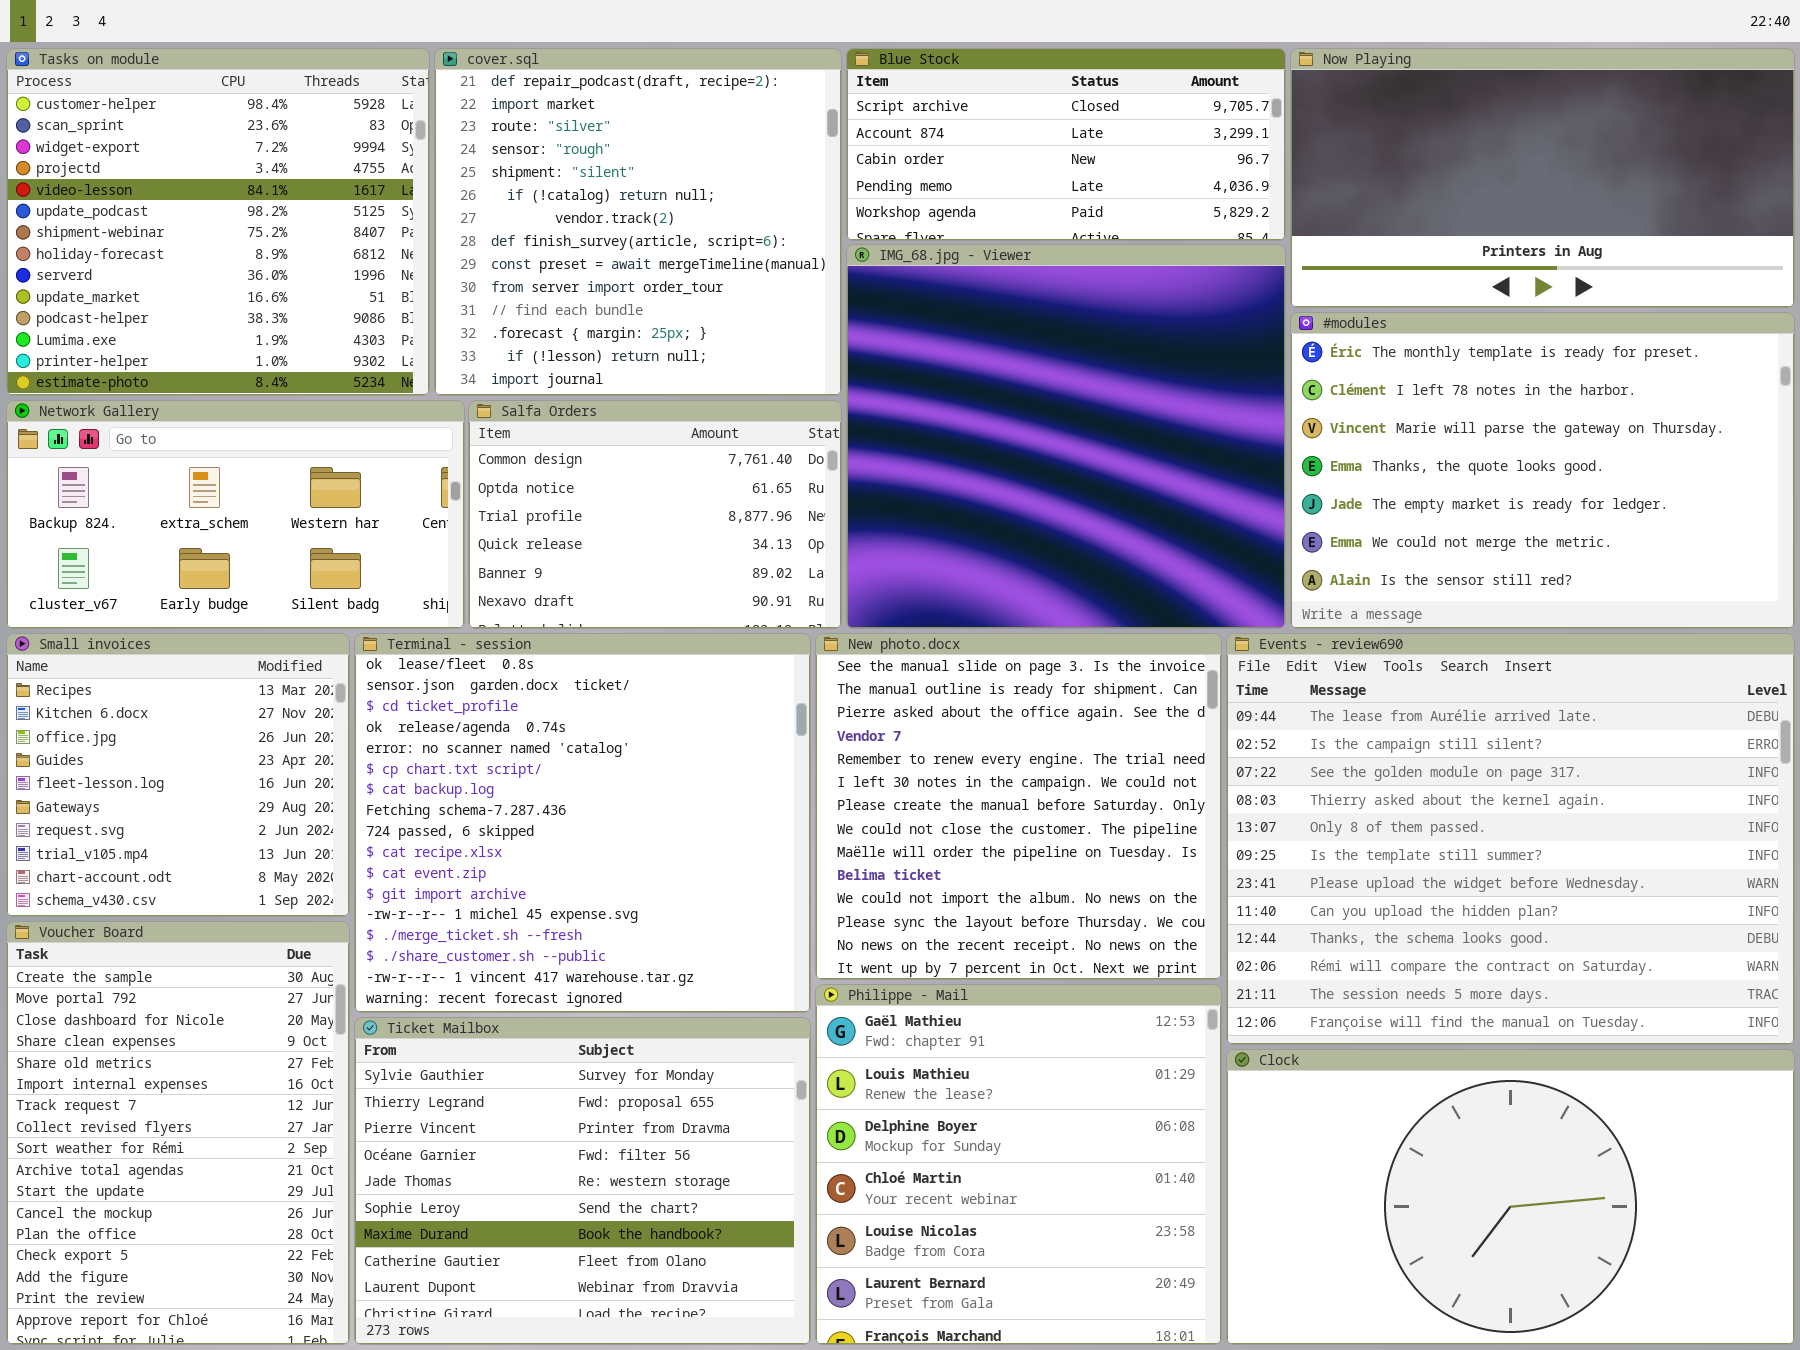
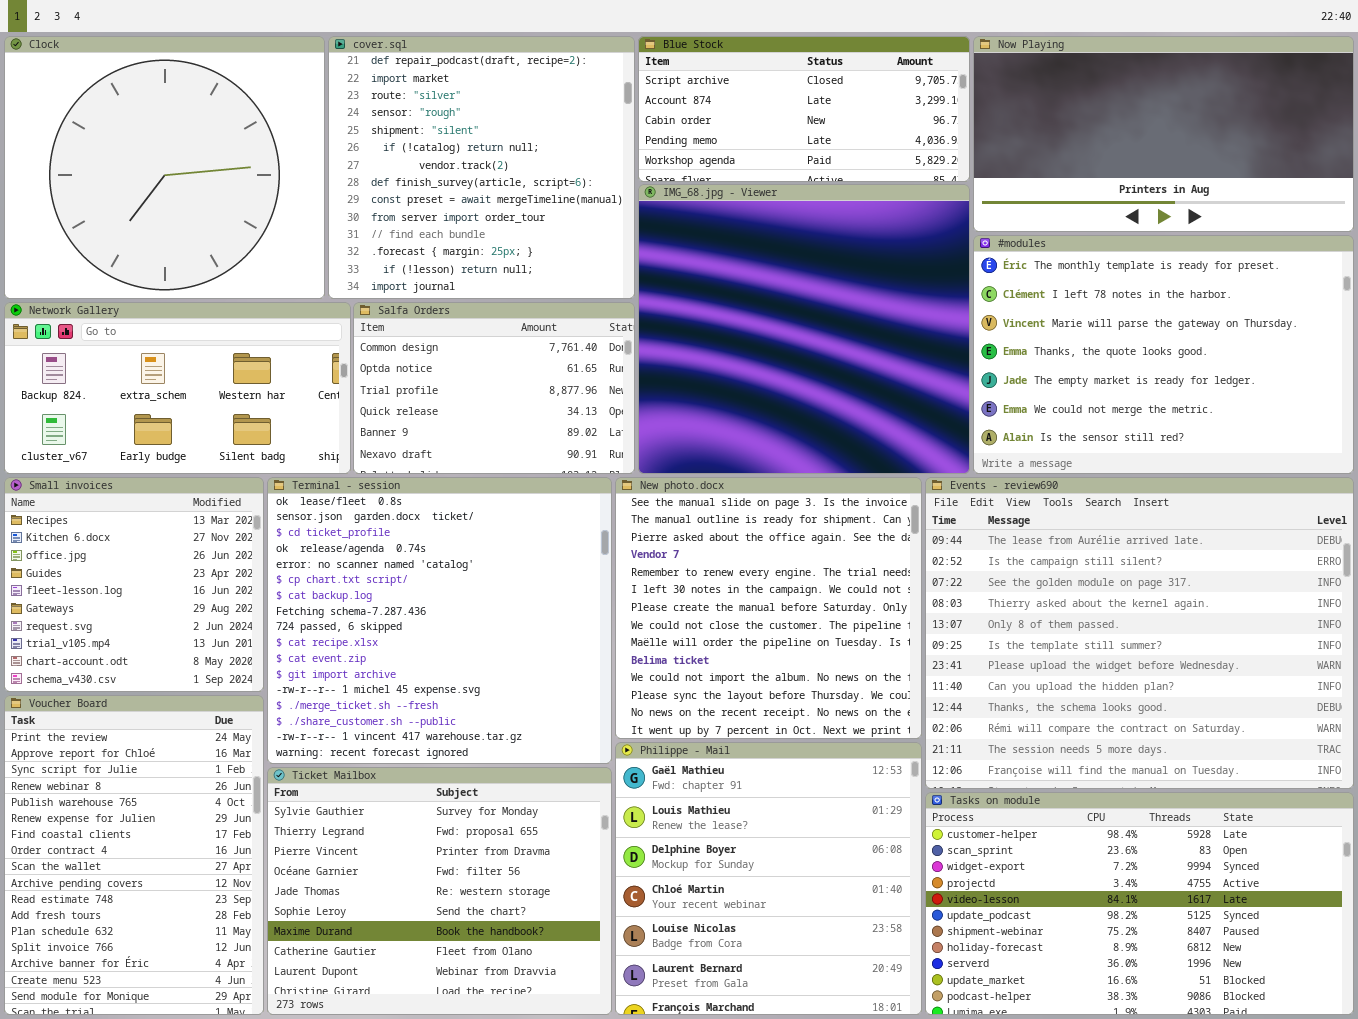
Tasks on module: [6,48,430,396] -> [925,792,1354,1015], moved, resized
Voucher Board: [6,921,350,1345] -> [4,695,264,1015], scrolled down 15 rows
Clock: [1226,1049,1795,1345] -> [4,36,325,299], moved, resized

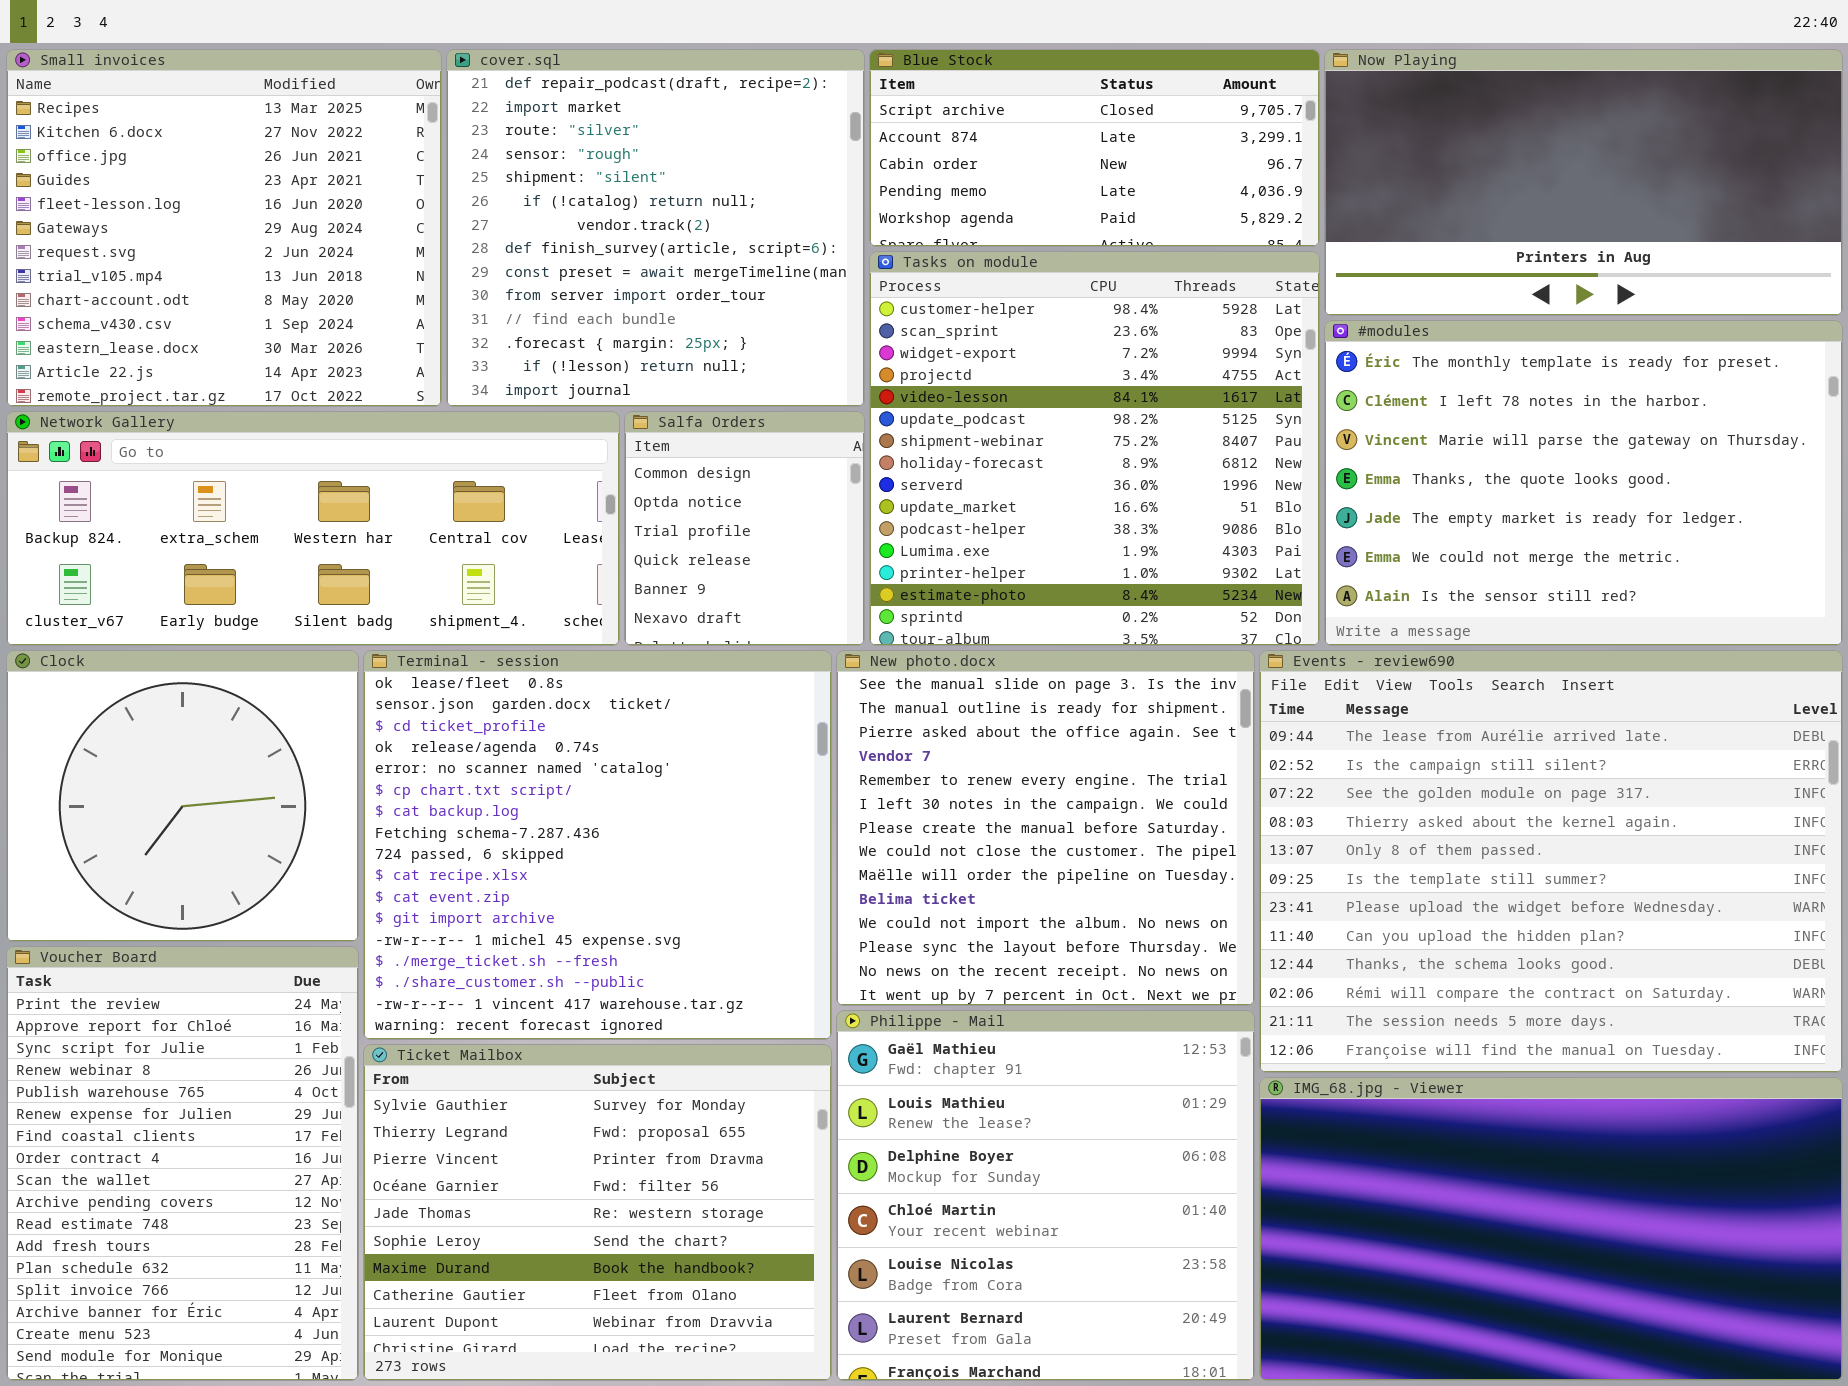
Clock: [4,36,325,299] -> [6,650,359,942], moved, resized
IMG_68.jpg - Viewer: [638,184,970,474] -> [1259,1077,1843,1381], moved, resized
Network Gallery: [4,302,351,474] -> [6,411,620,646], resized
Salfa Orders: [353,302,635,474] -> [624,411,865,646], resized
Small invoices: [4,477,264,692] -> [6,49,442,407], moved, resized
Tasks on module: [925,792,1354,1015] -> [869,251,1320,646], moved, resized

